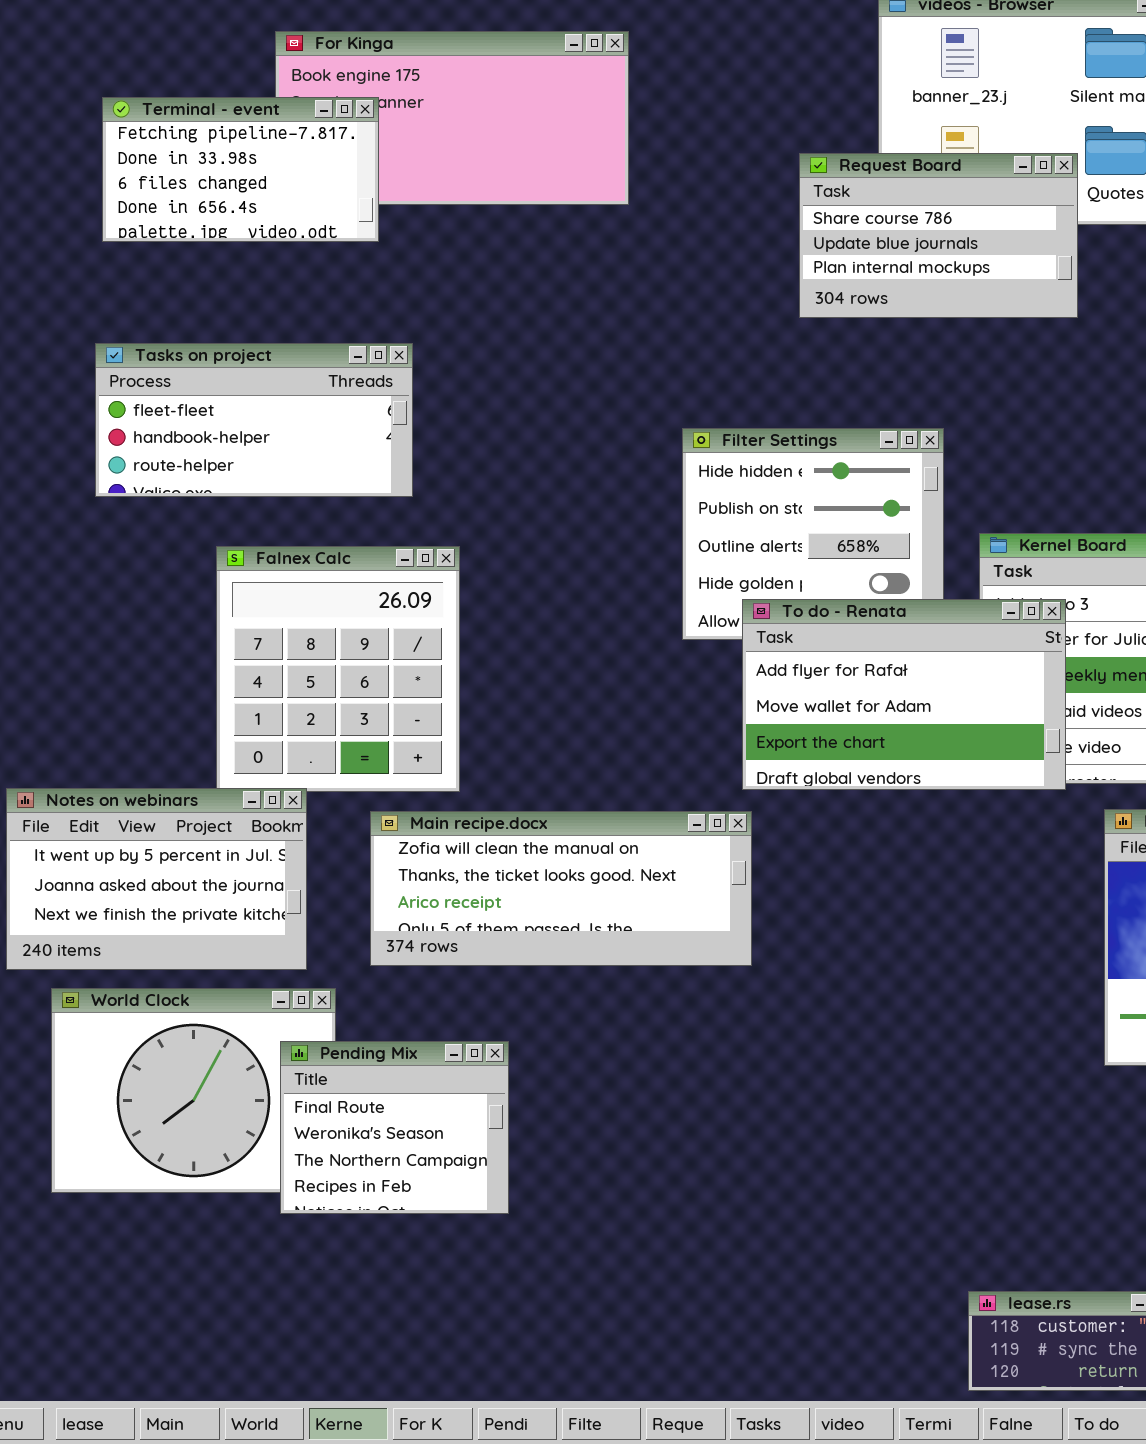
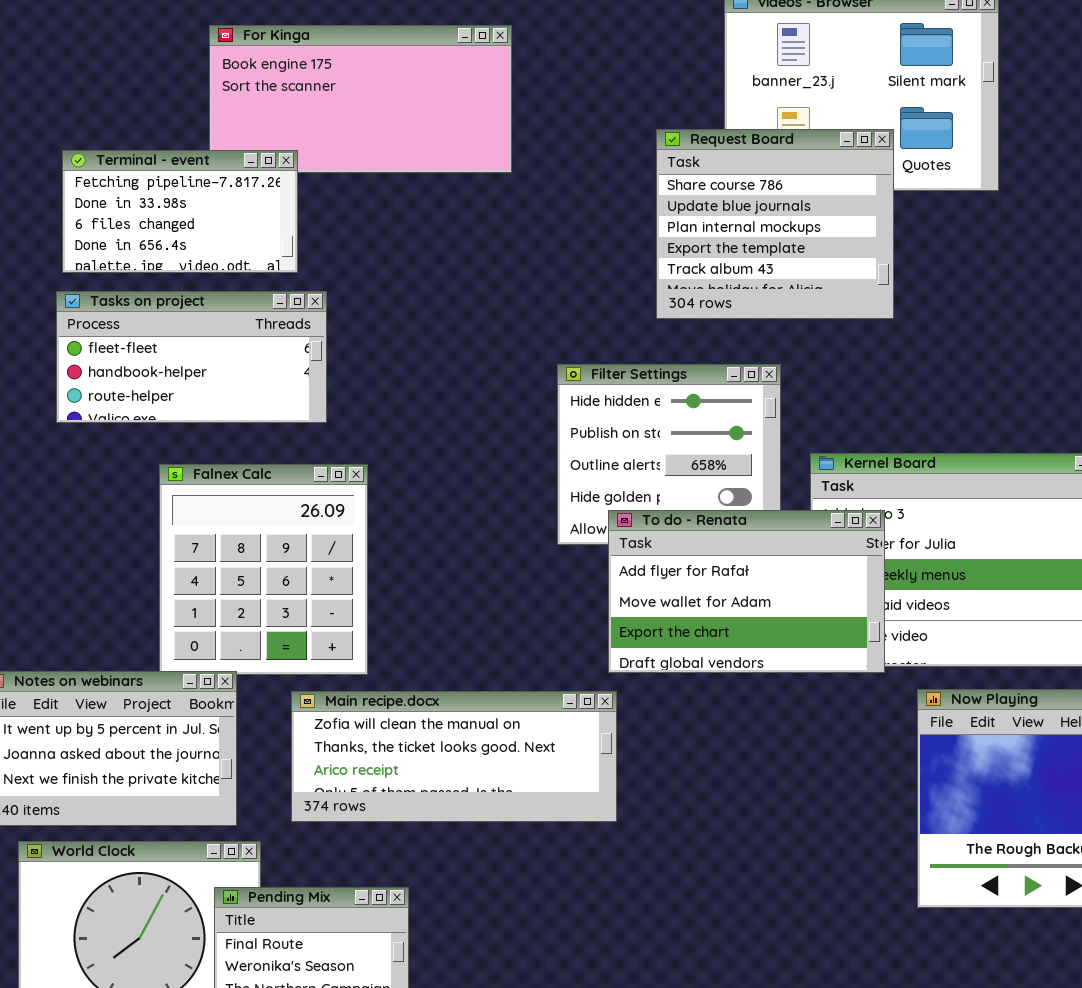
Terminal - event: [102,97,379,242] -> [62,150,298,273], moved
Request Board: [799,153,1078,318] -> [656,129,894,319], resized

